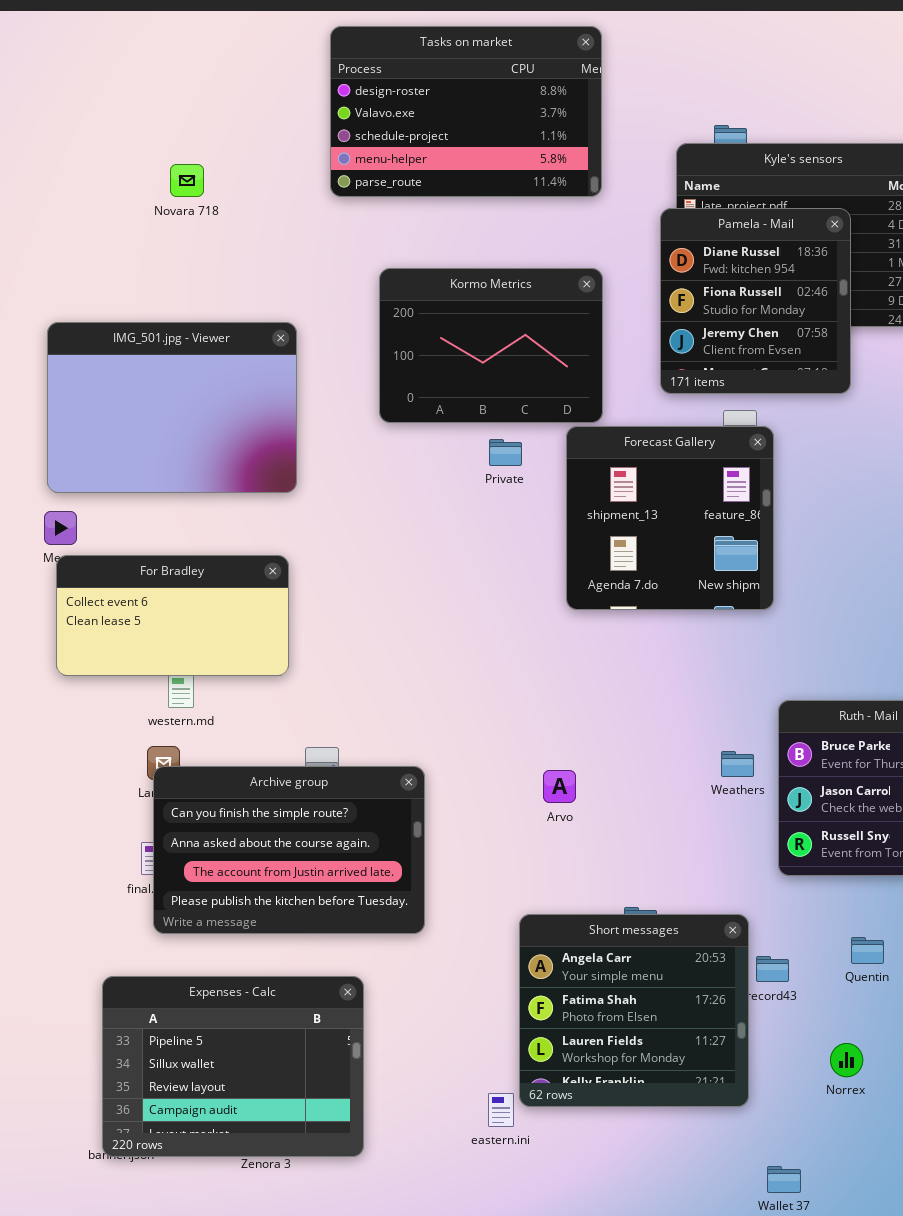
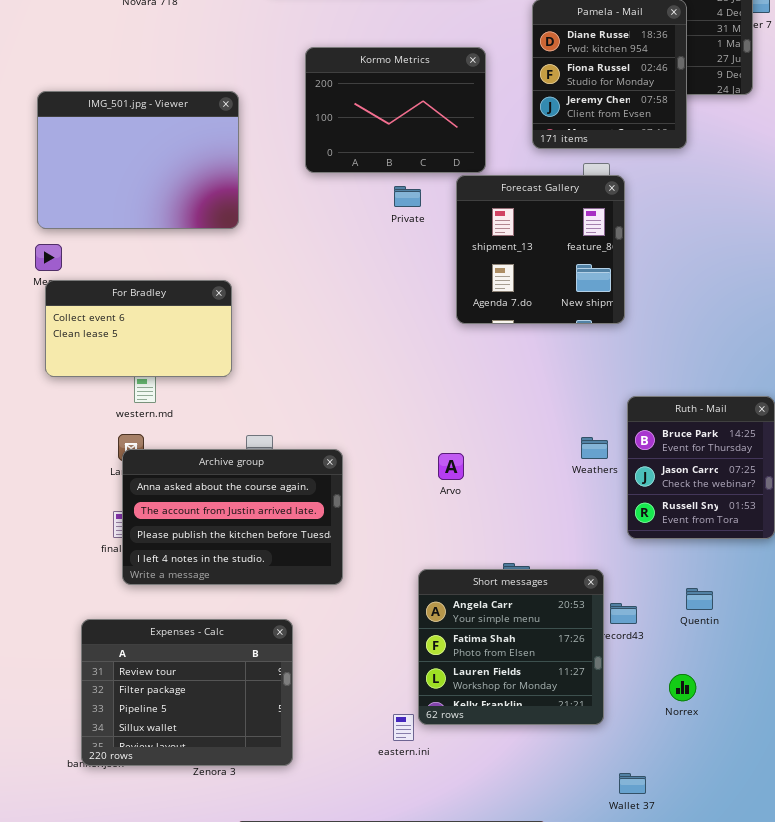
Archive group: [153,766,425,934] -> [122,449,343,585], scrolled down 1 row
Expenses - Calc: [102,976,364,1157] -> [81,619,293,766], scrolled up 2 rows

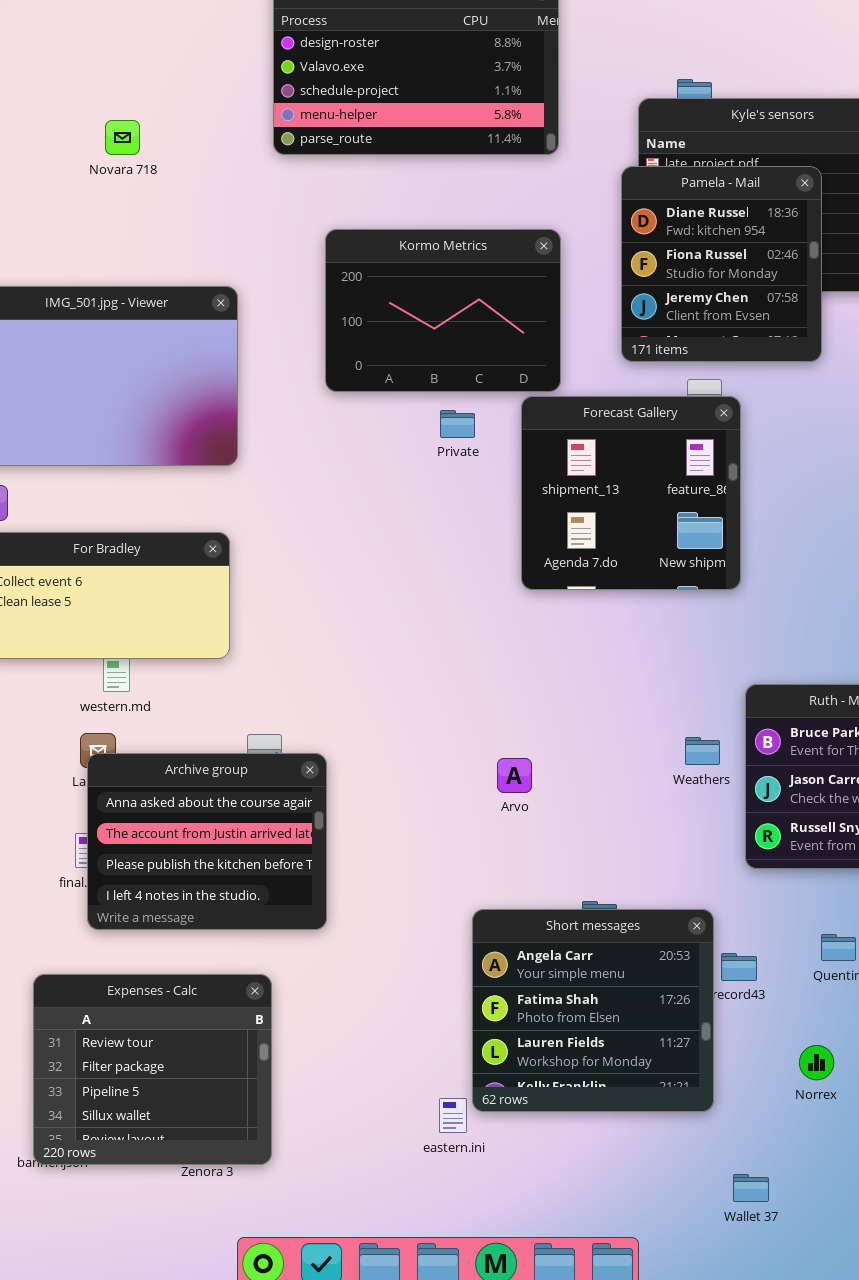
Archive group: [122,449,343,585] -> [87,753,327,930], resized
Expenses - Calc: [81,619,293,766] -> [33,974,272,1165], resized

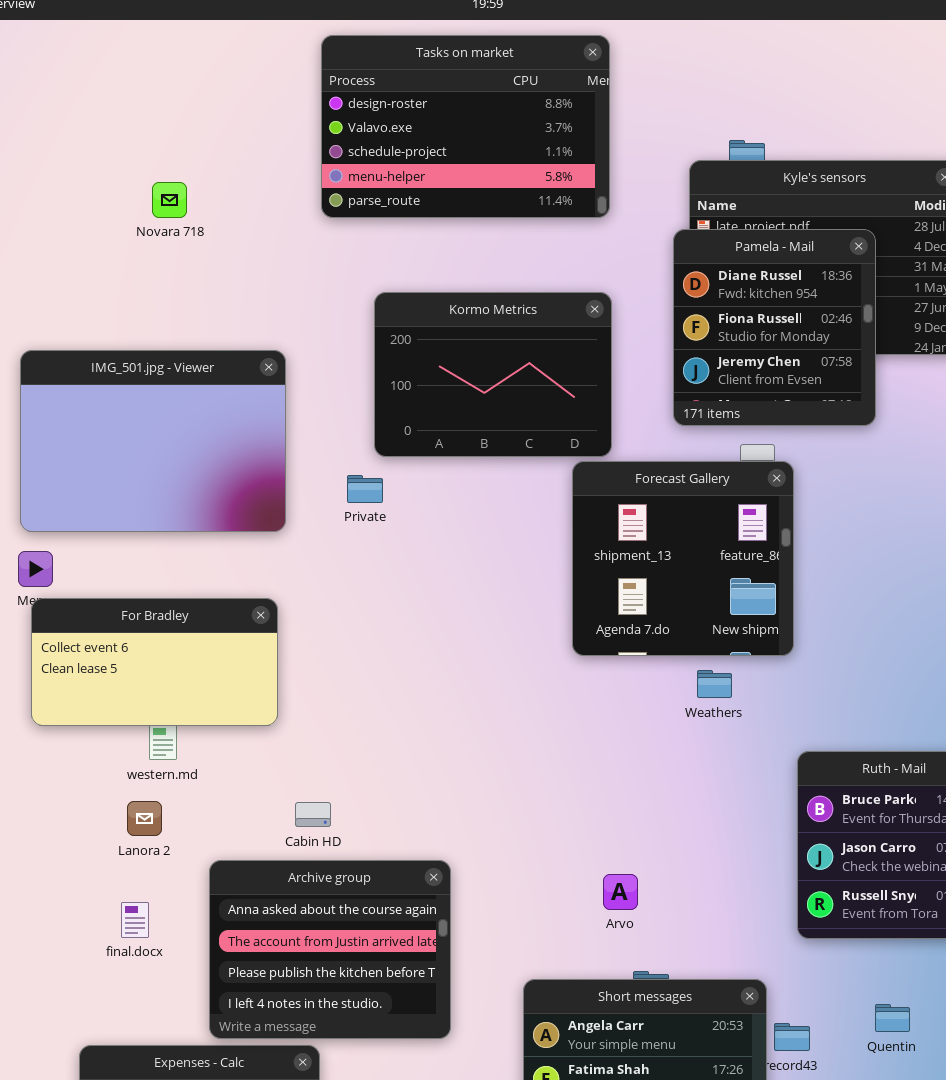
Private: [440,410,475,438] -> [347,475,383,503], moved
Weathers: [685,737,720,765] -> [697,670,732,698], moved
Archive group: [87,753,327,930] -> [209,860,451,1039], moved
Arvo: [497,758,532,793] -> [603,874,638,910], moved

